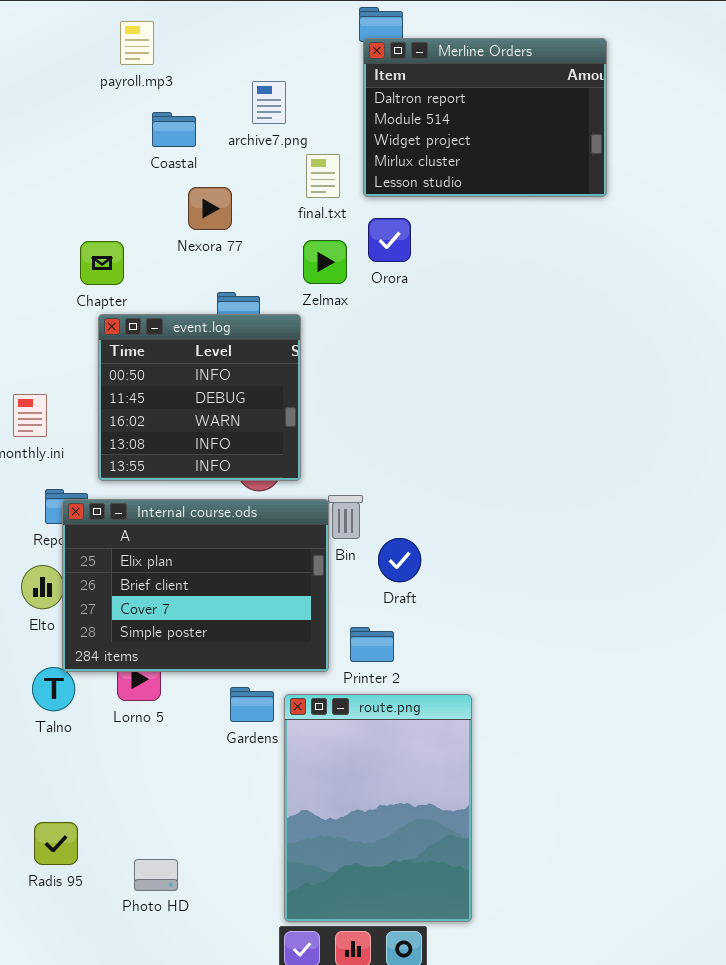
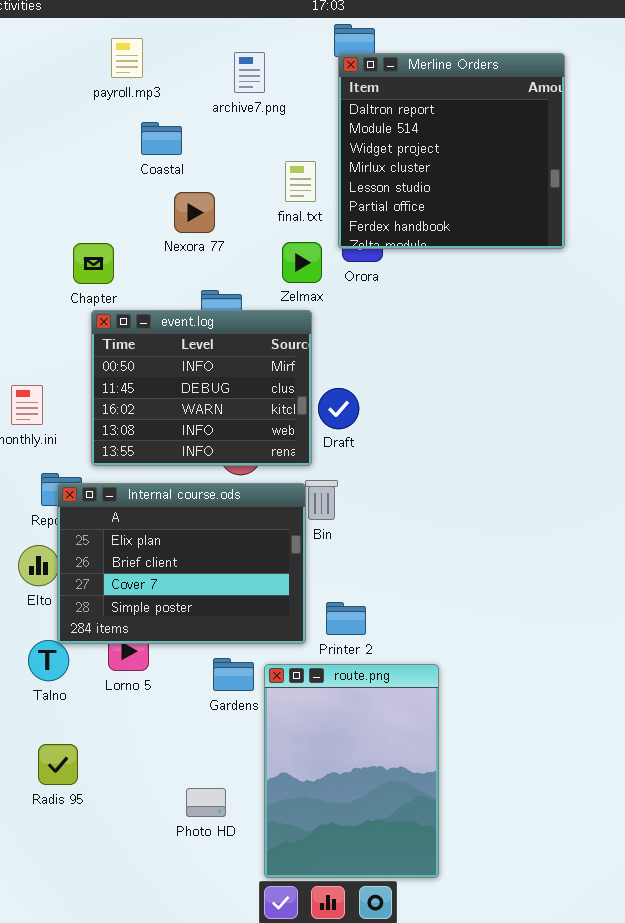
Merline Orders: [363,38,607,197] -> [338,53,565,249], resized
archive7.png: [252,81,286,124] -> [234,52,265,93], moved
event.log: [98,314,301,481] -> [91,310,312,466], resized
Draft: [378,538,421,582] -> [318,388,359,429], moved
Radis 95: [34,822,78,865] -> [38,744,78,785], moved
Photo HD: [134,859,178,891] -> [186,788,226,817], moved

